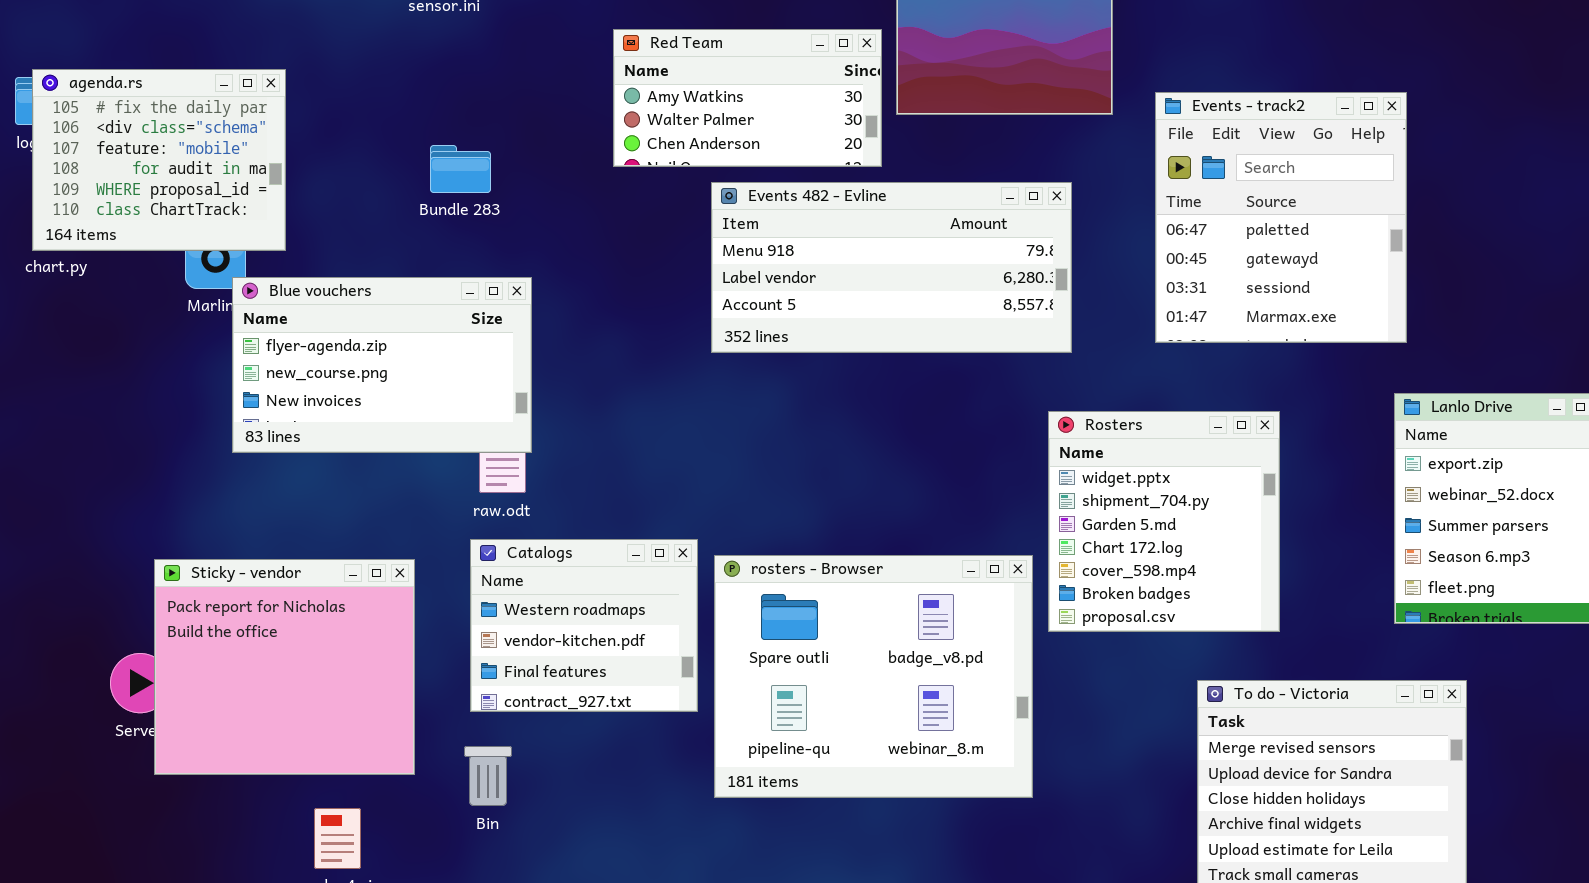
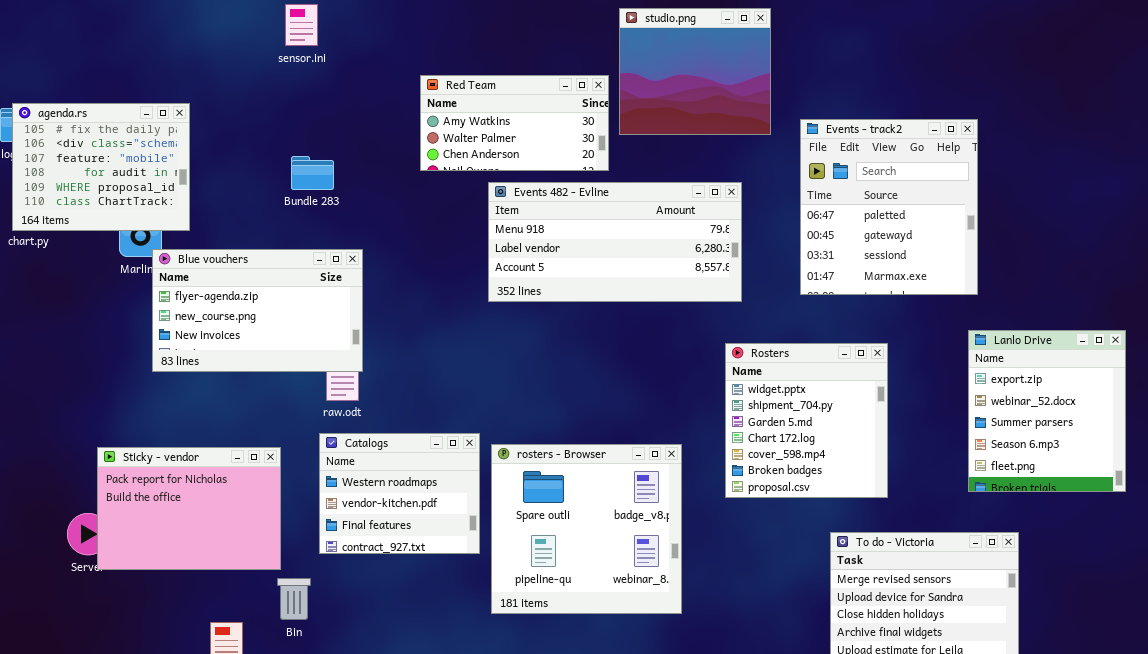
rosters - Browser: [714,555,1033,798] -> [491,444,682,614], resized
Sticky - vendor: [154,559,415,775] -> [97,447,281,570], resized
Bin: [464,746,512,806] -> [277,578,311,620], moved

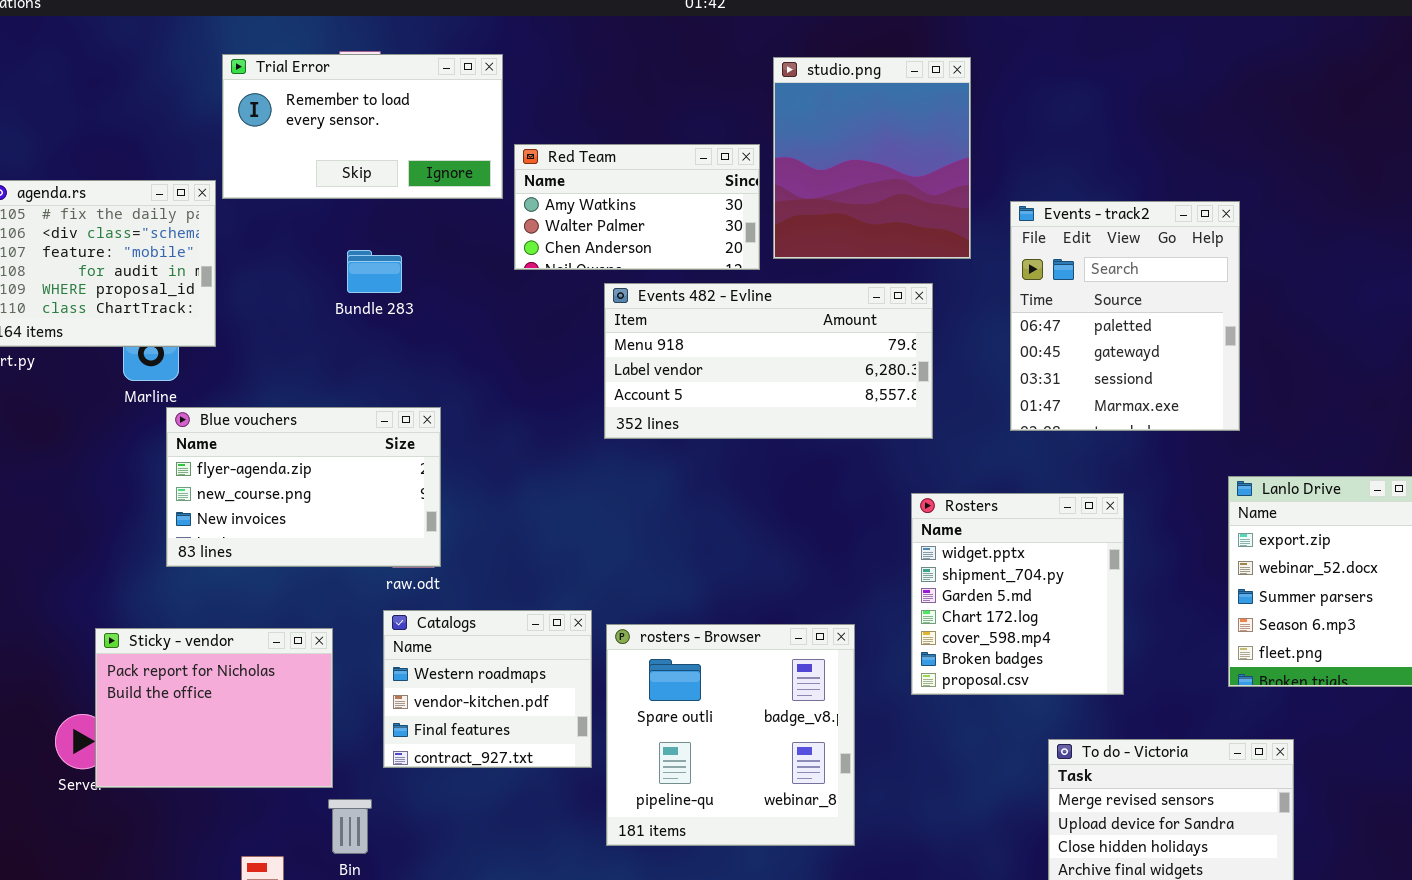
Trial Error: none -> [222,54,503,199], opened
studio.png: [619,8,771,135] -> [773,57,971,259], resized
Blue vouchers: [152,249,363,372] -> [166,407,441,567], moved

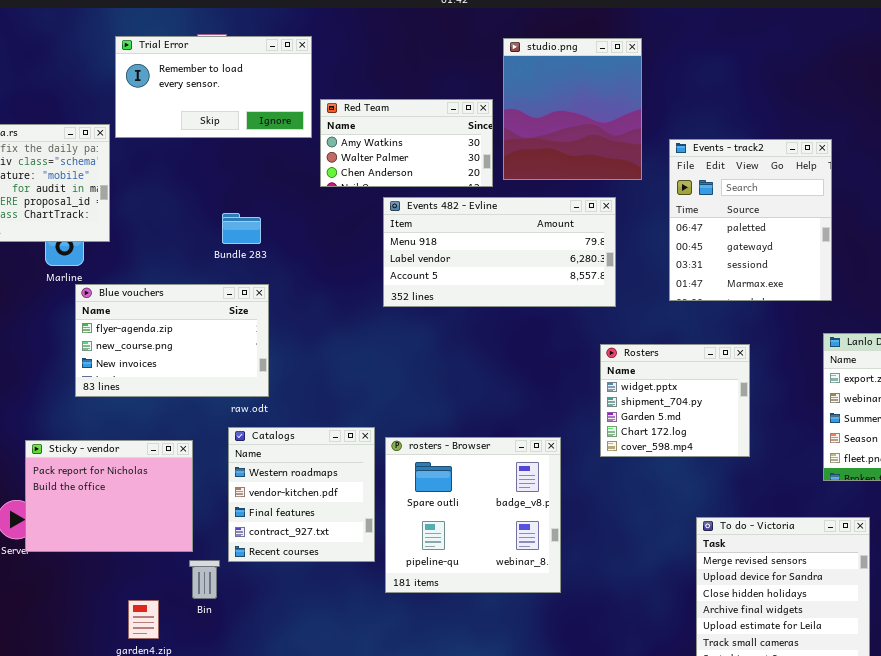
Bundle 283: [347,250,402,293] -> [222,213,261,244], moved
Rosters: [911,493,1124,695] -> [600,344,750,457], resized
Catalogs: [383,610,592,768] -> [228,427,375,562], resized

